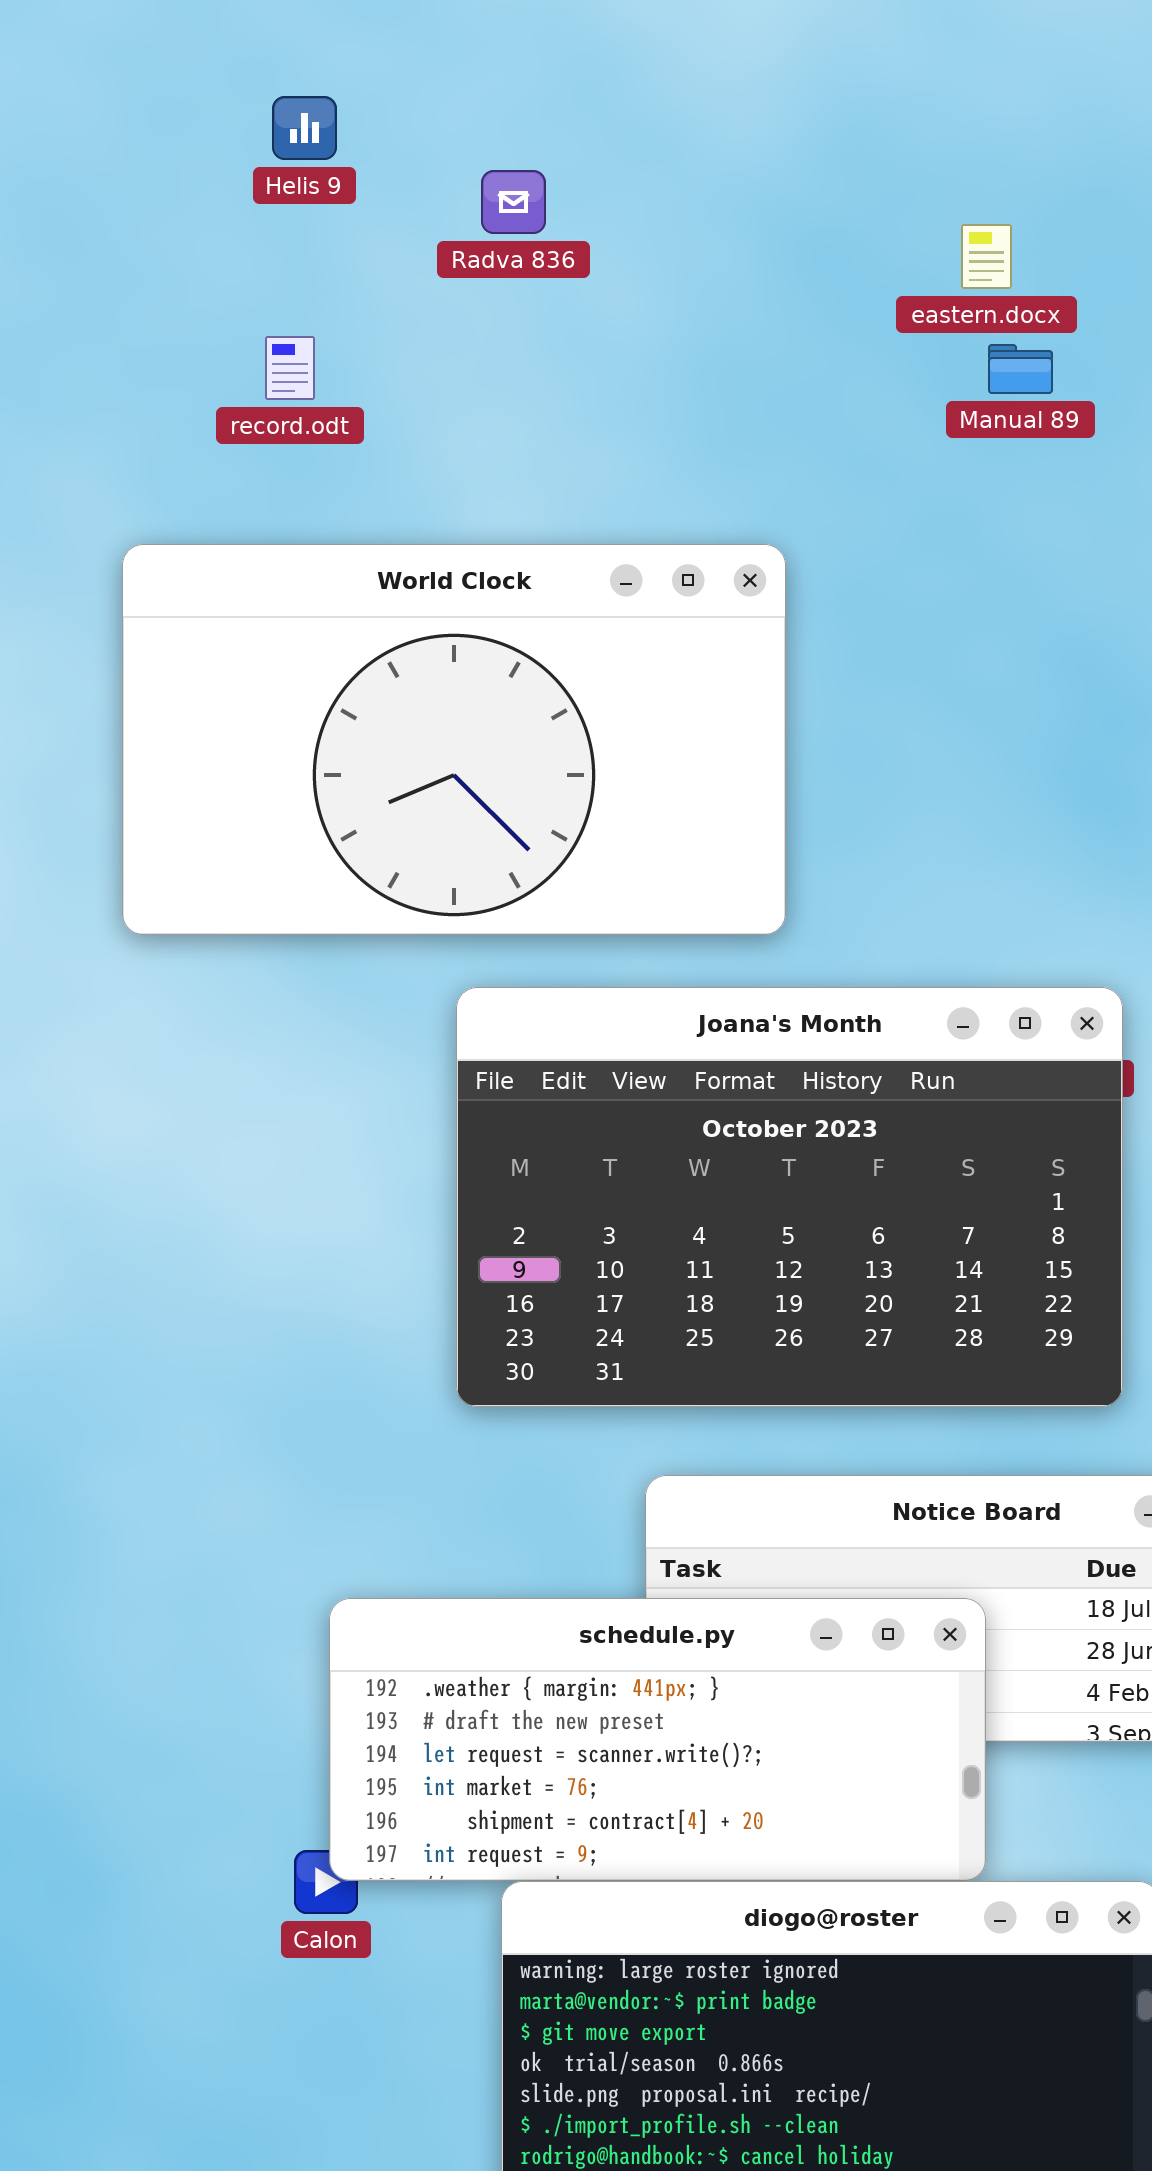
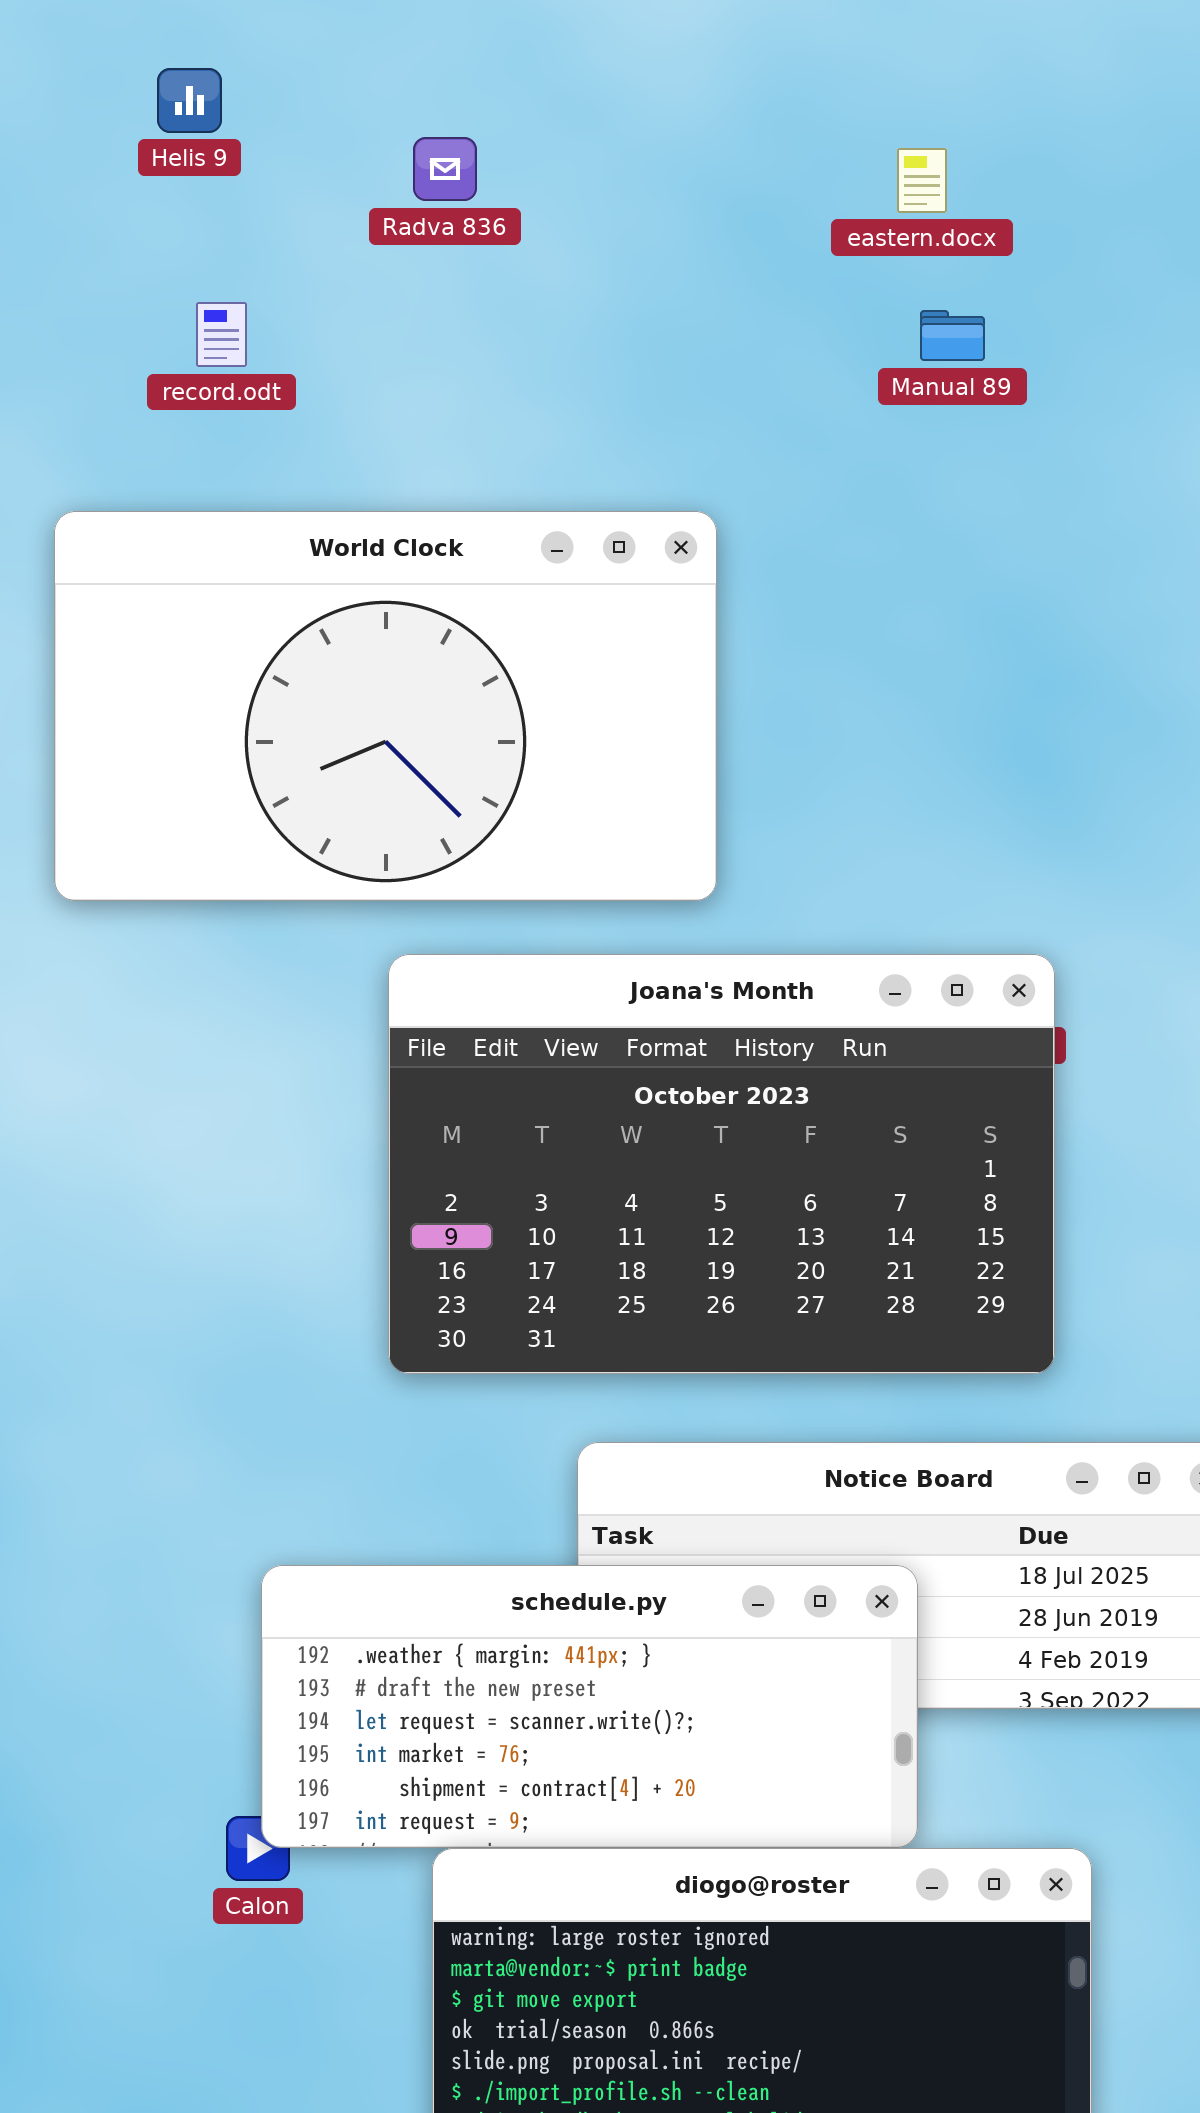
Helis 9: [272,96,337,160] -> [157,68,222,133], moved
eastern.docx: [961,224,1012,289] -> [897,148,947,213], moved

